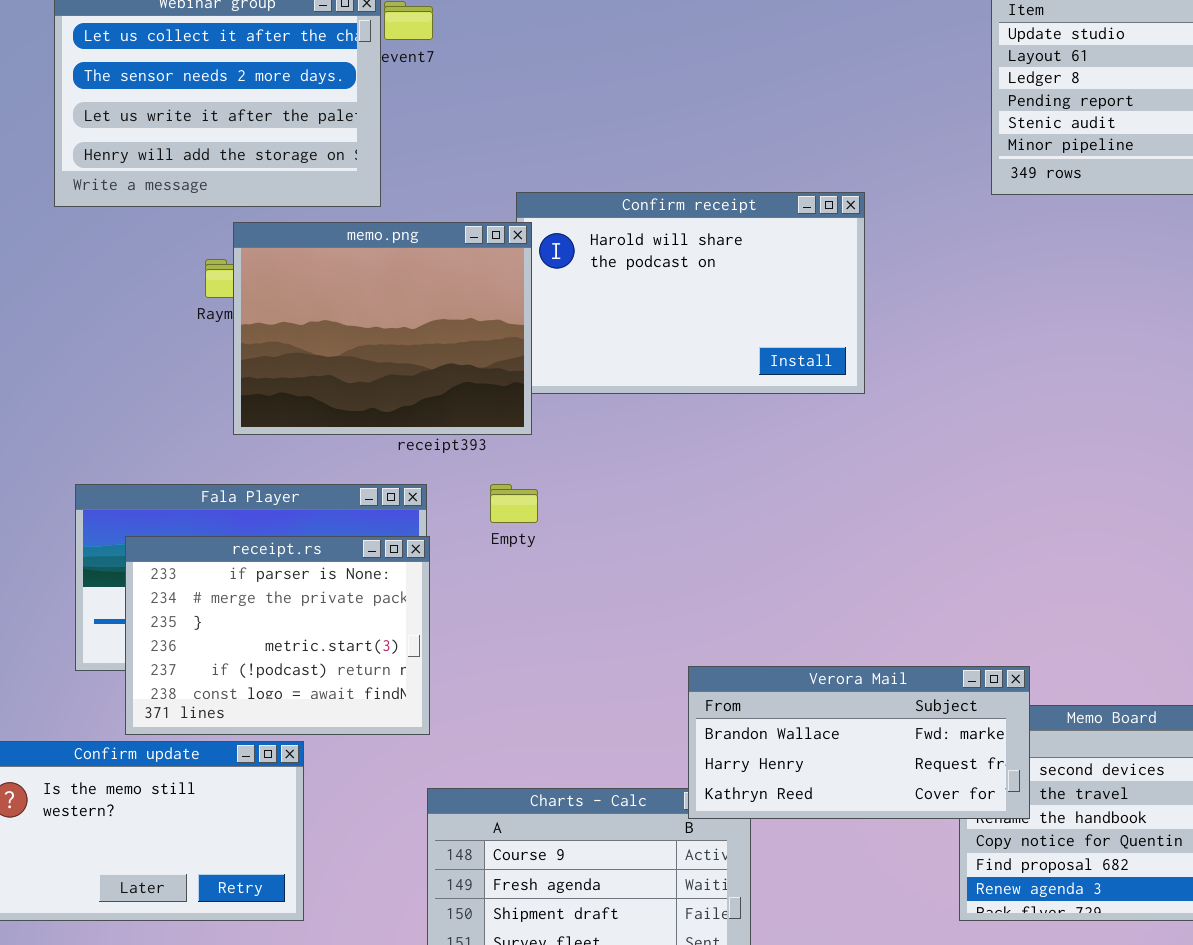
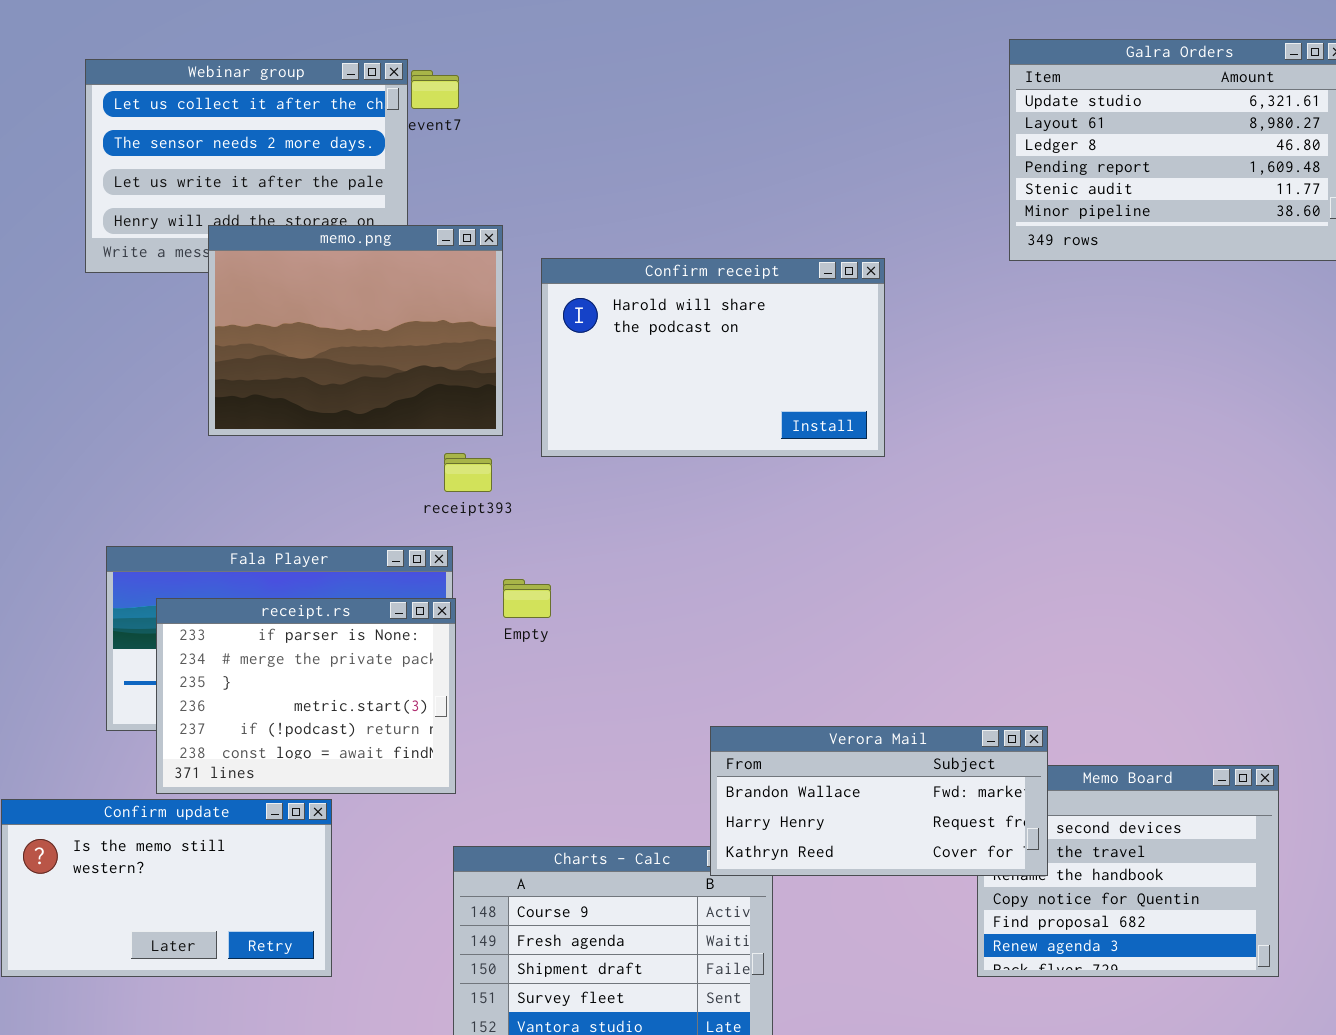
memo.png: [233,222,532,435] -> [208,225,503,436], moved
Empty: [490,484,538,523] -> [503,579,551,618], moved

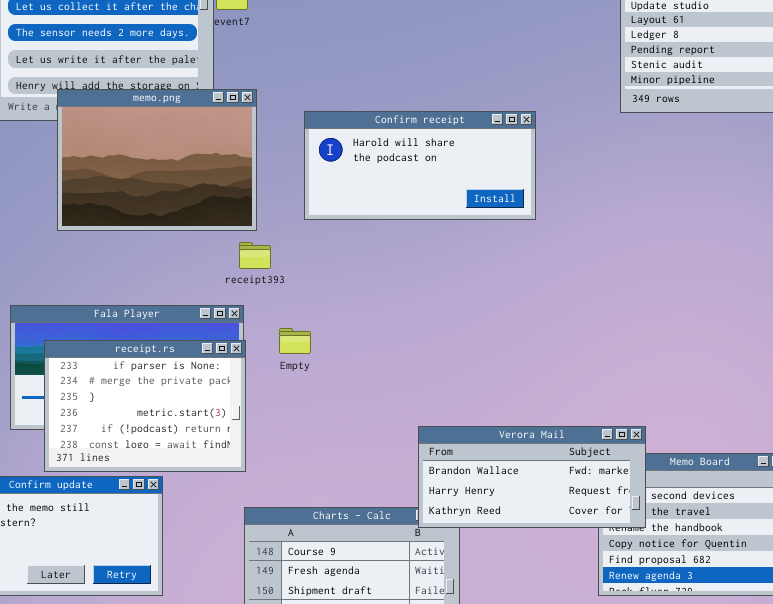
memo.png: [208,225,503,436] -> [57,89,257,231], moved
Confirm receipt: [541,258,885,457] -> [304,111,536,220], resized

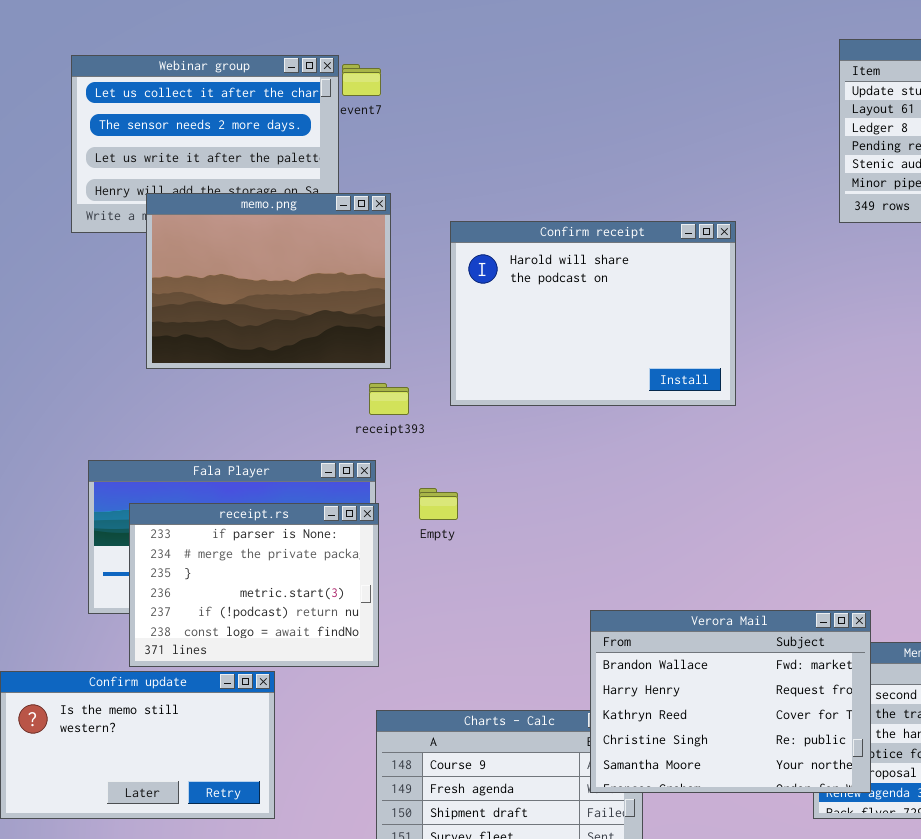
Confirm receipt: [304,111,536,220] -> [450,221,736,406], resized
Verora Mail: [418,426,646,528] -> [590,610,871,793], resized

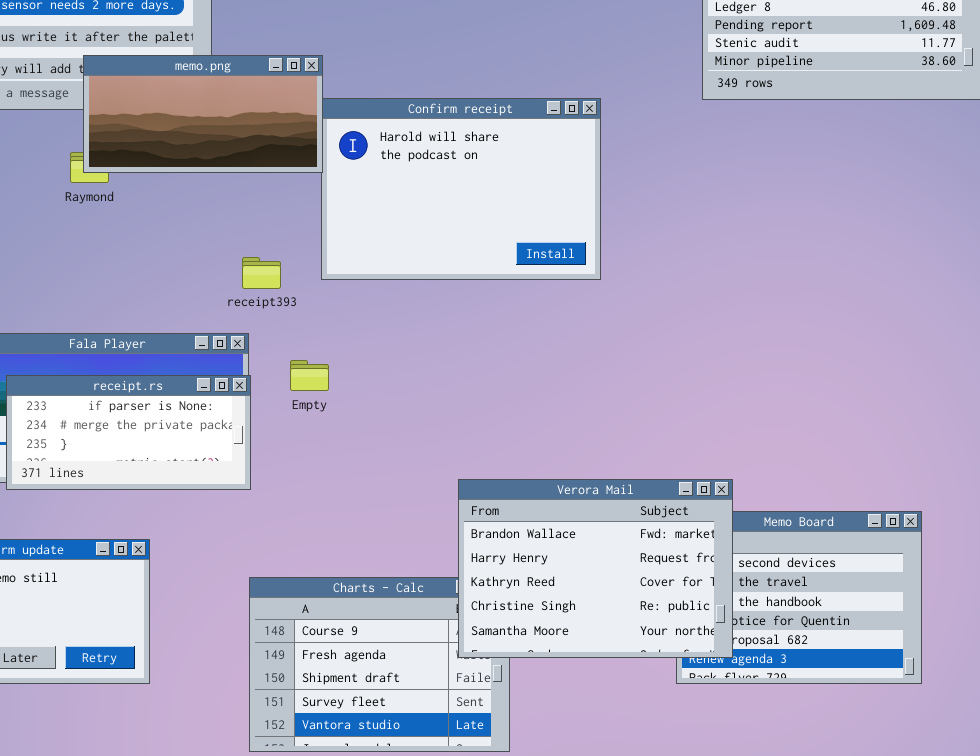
memo.png: [146,193,391,369] -> [83,55,323,173], moved, resized
receipt.rs: [129,503,379,667] -> [6,375,251,490], resized

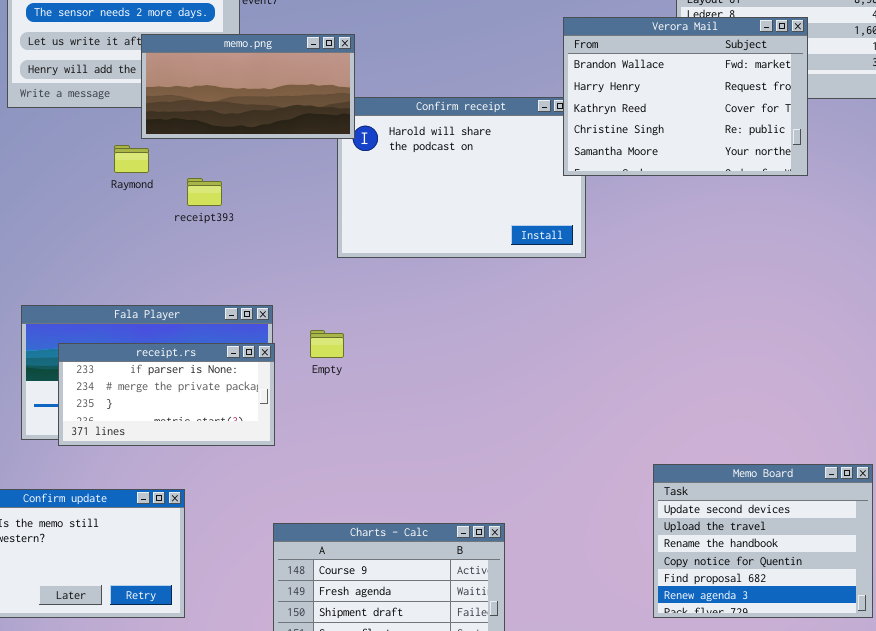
memo.png: [83,55,323,173] -> [141,34,355,139], moved
receipt393: [242,257,281,289] -> [187,178,222,206], moved
Verora Mail: [458,479,733,658] -> [563,17,808,176], moved

